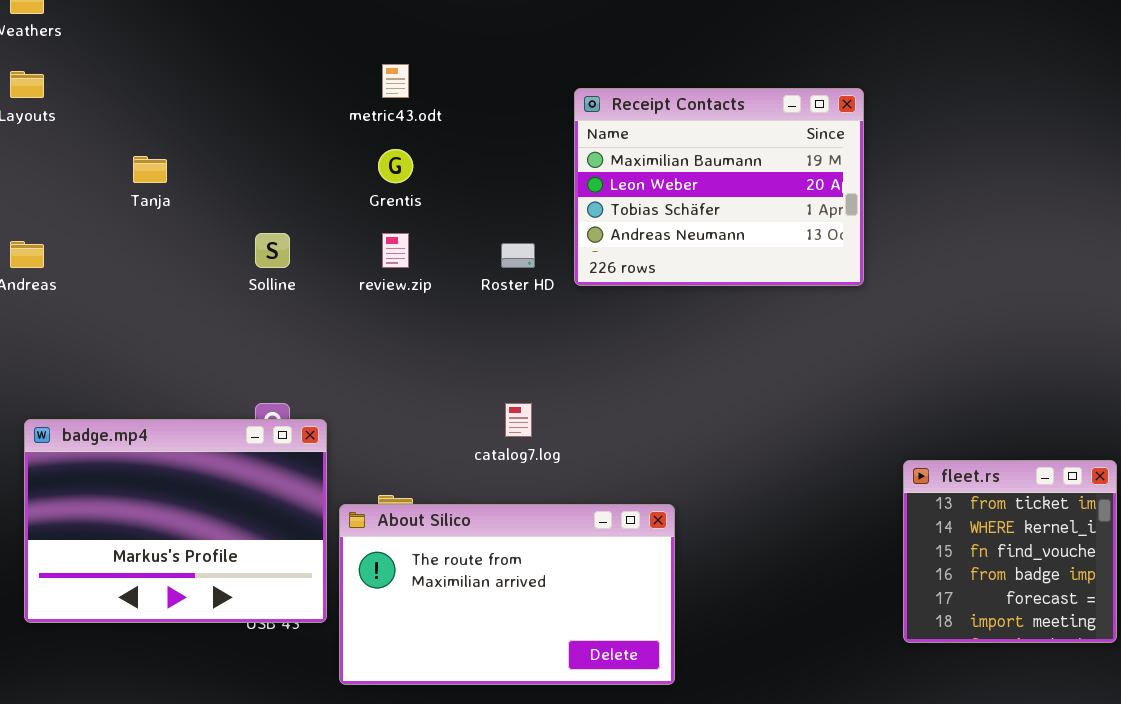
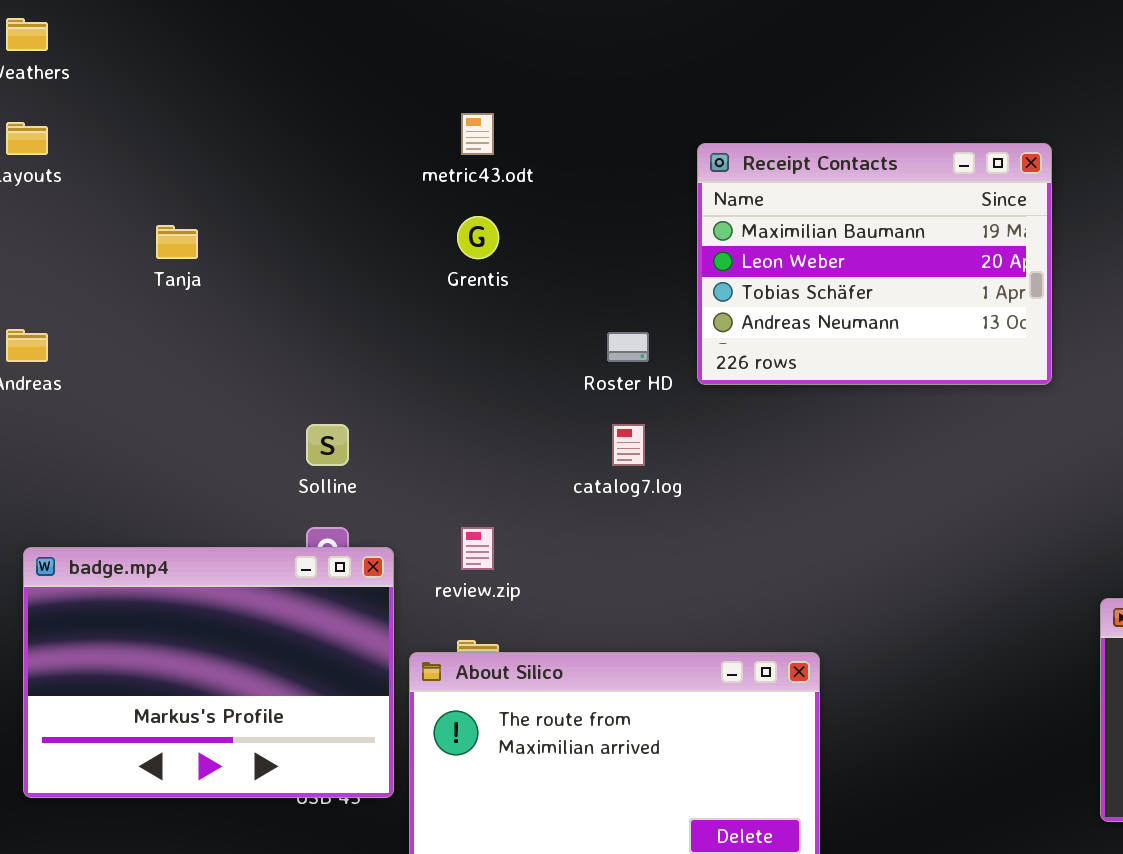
Solline: [255,233,290,268] -> [306,424,349,466], moved
review.zip: [382,233,409,268] -> [461,527,494,570], moved
catalog7.log: [505,403,532,437] -> [612,424,645,466], moved

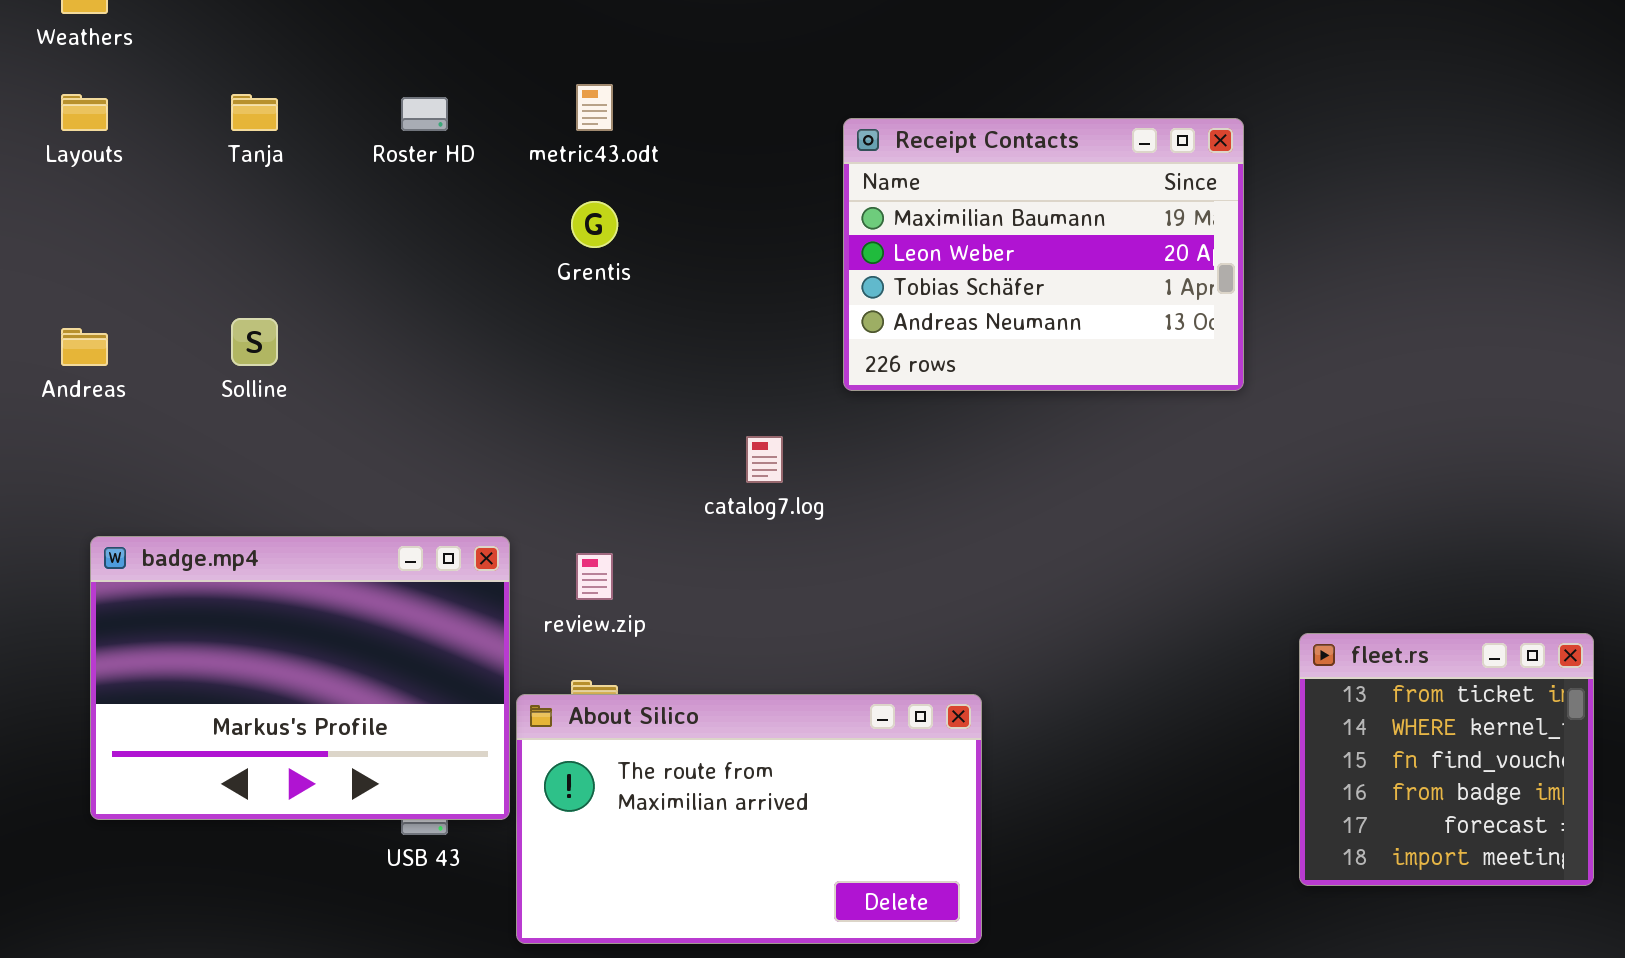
Tanja: [156,225,198,259] -> [231,94,278,131], moved
Roster HD: [607,332,649,362] -> [401,97,448,131], moved
Solline: [306,424,349,466] -> [231,318,278,366], moved
badge.mp4: [23,547,394,798] -> [90,536,510,820], moved

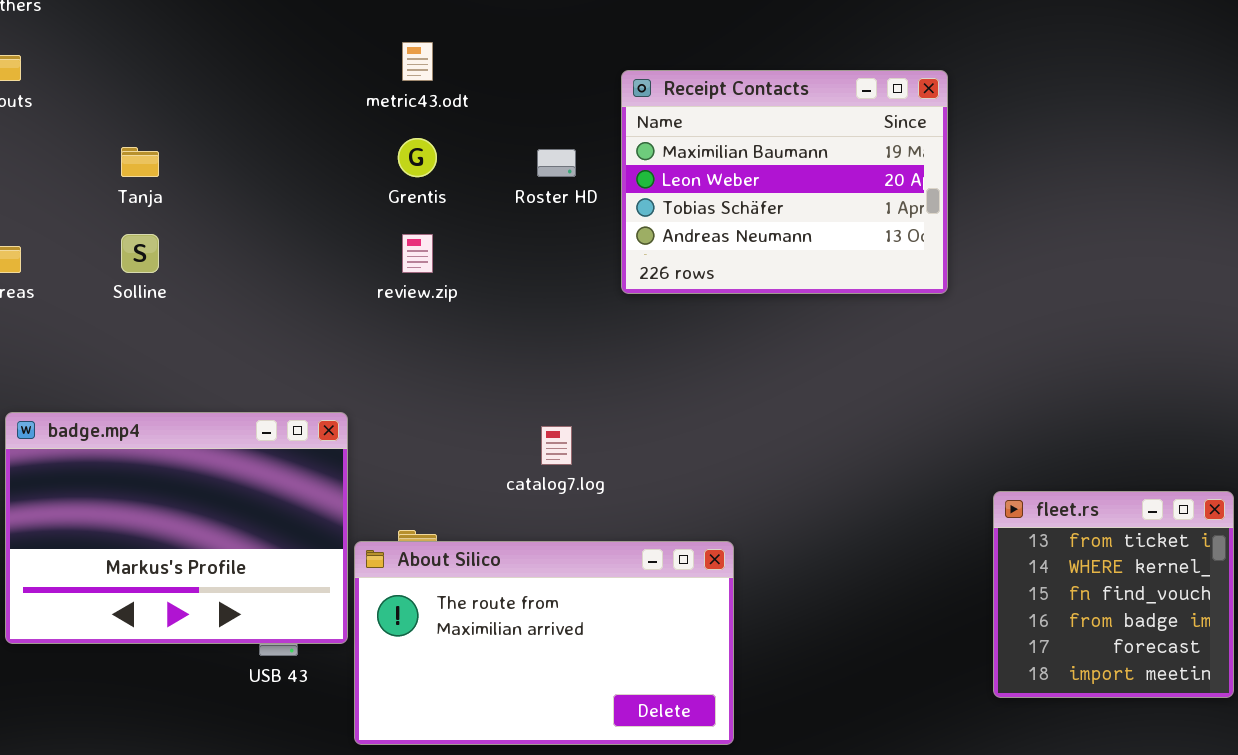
Tanja: [231,94,278,131] -> [121,147,159,177], moved
Roster HD: [401,97,448,131] -> [537,149,576,177], moved
catalog7.log: [746,436,783,483] -> [541,426,572,465], moved
review.zip: [576,553,613,600] -> [402,234,433,273], moved

